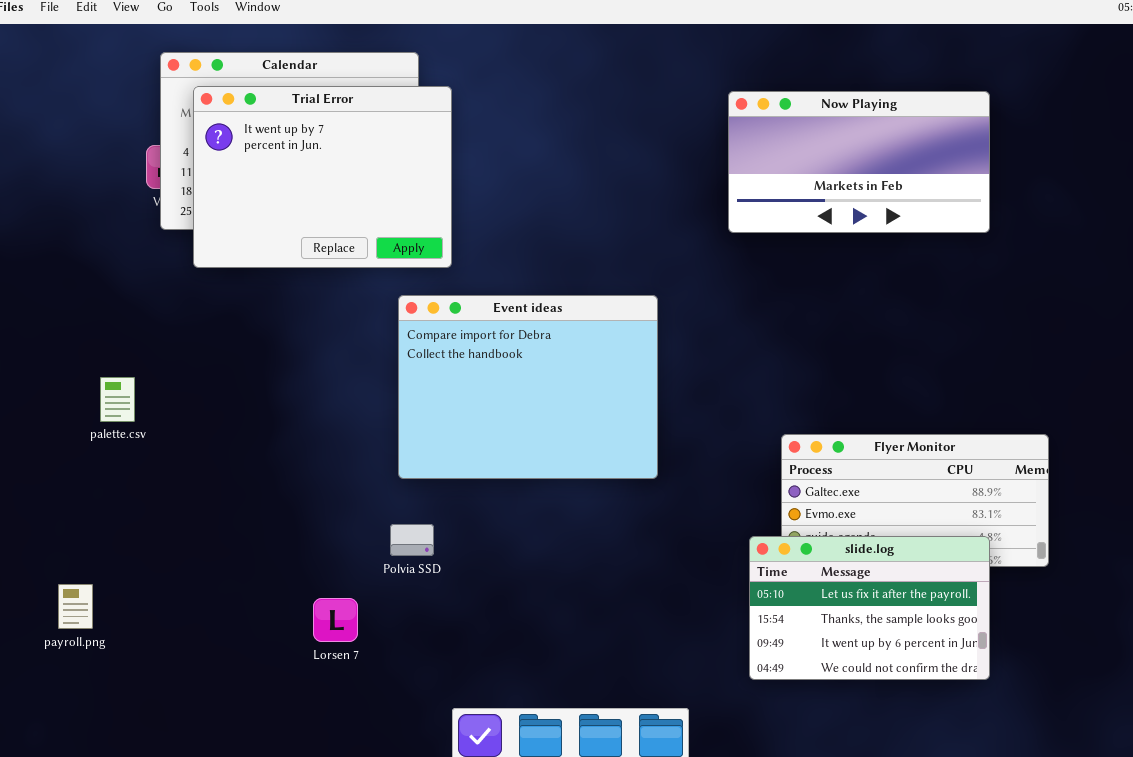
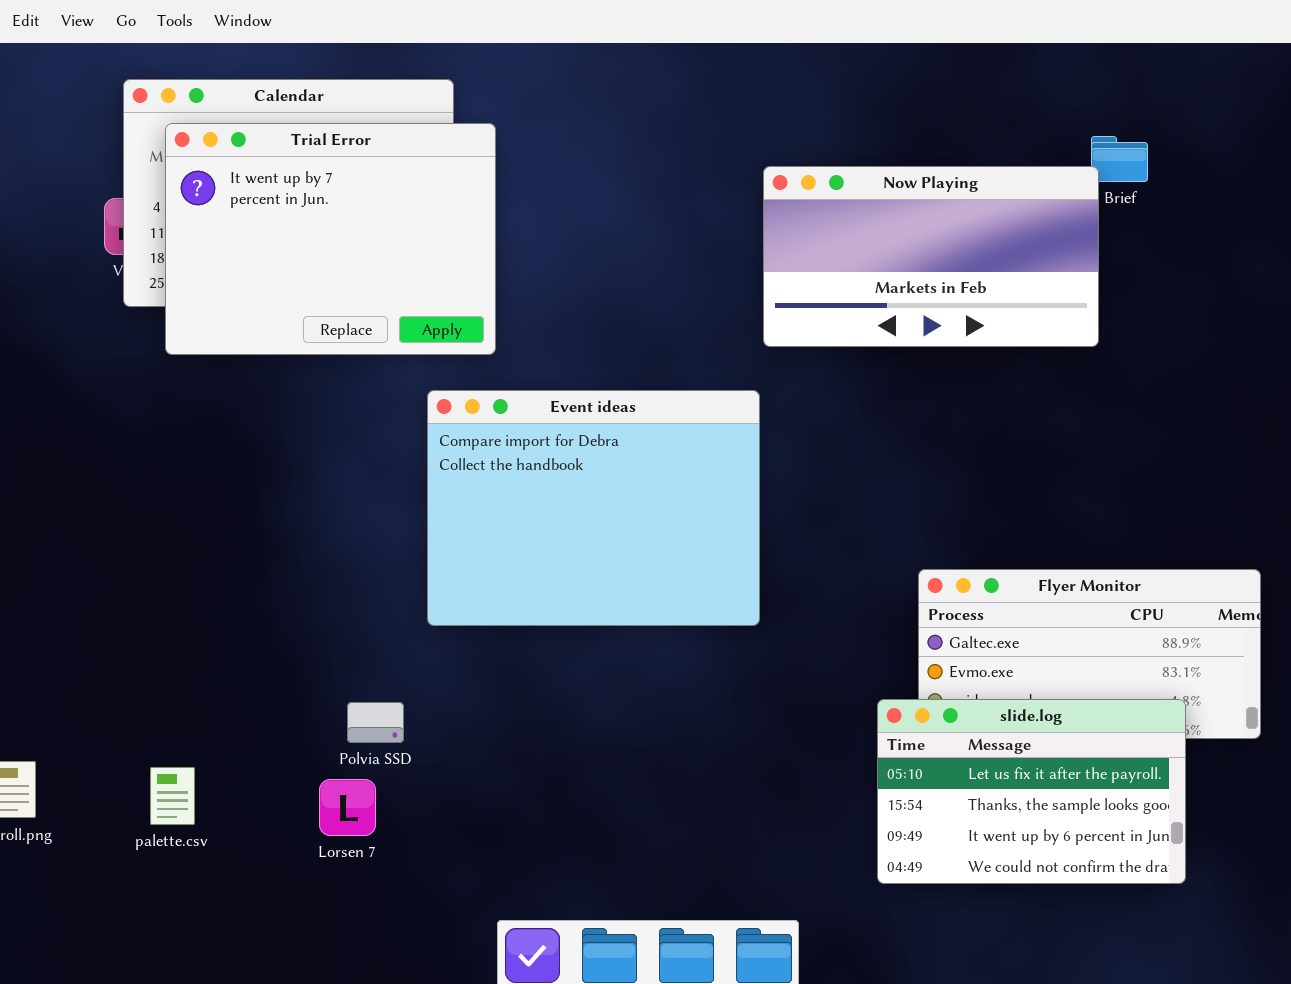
Now Playing: [728,91,990,233] -> [763,166,1099,347], moved
palette.csv: [100,377,135,422] -> [150,767,195,825], moved
Polvia SSD: [390,524,434,556] -> [347,702,404,743], moved

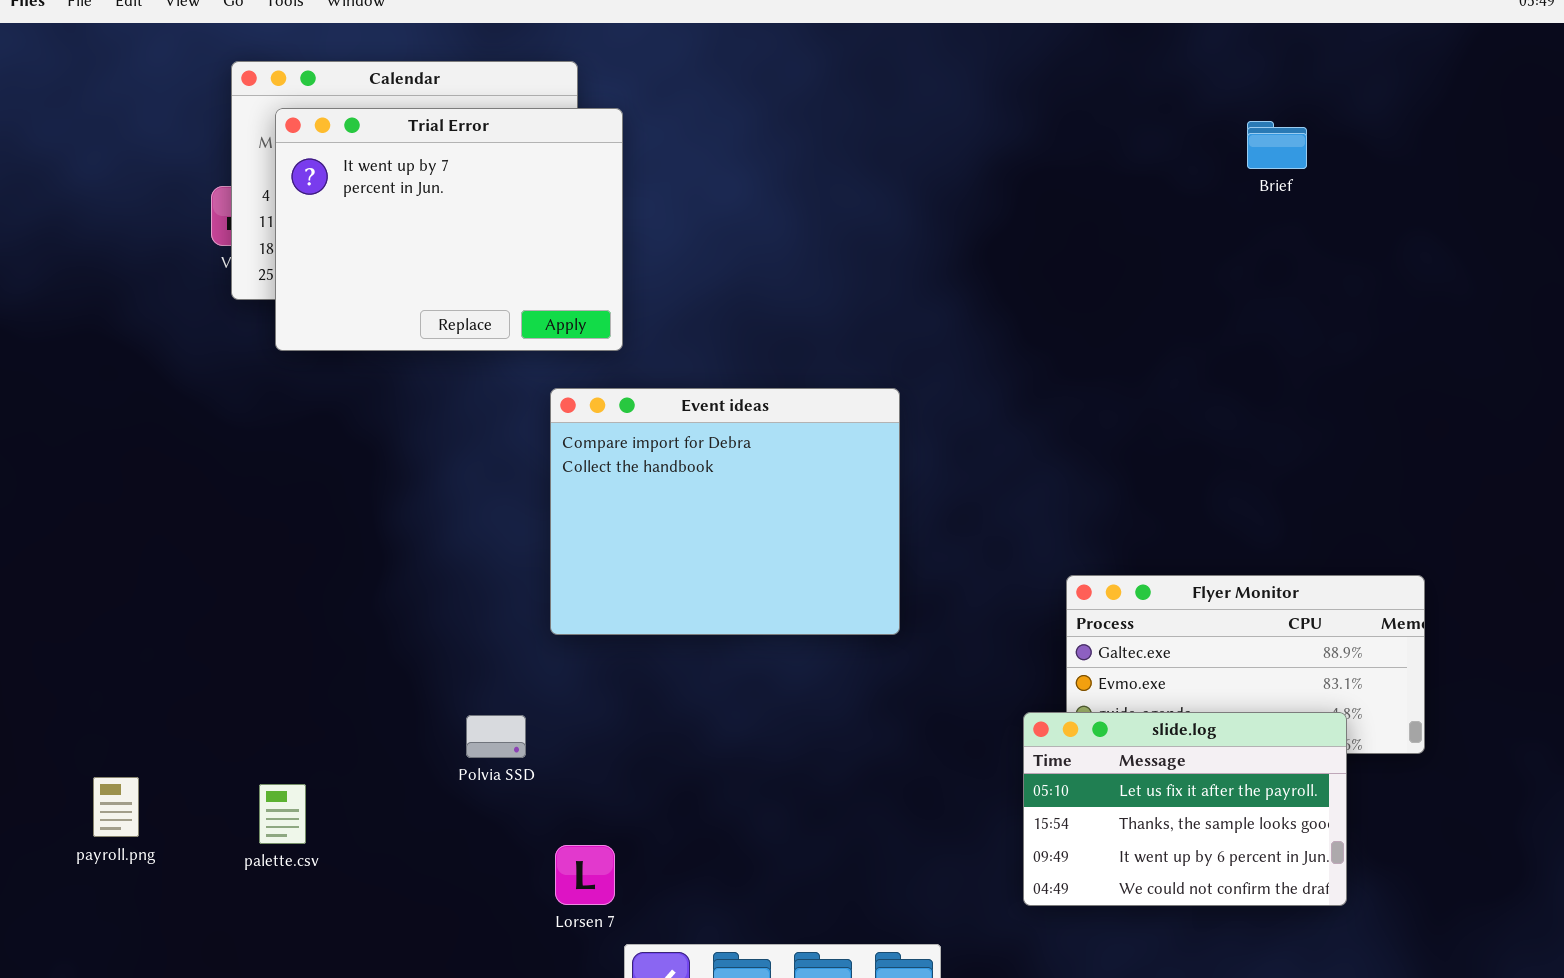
Now Playing: [763,166,1099,347] -> none, closed
Lorsen 7: [319,779,376,836] -> [555,845,615,905], moved

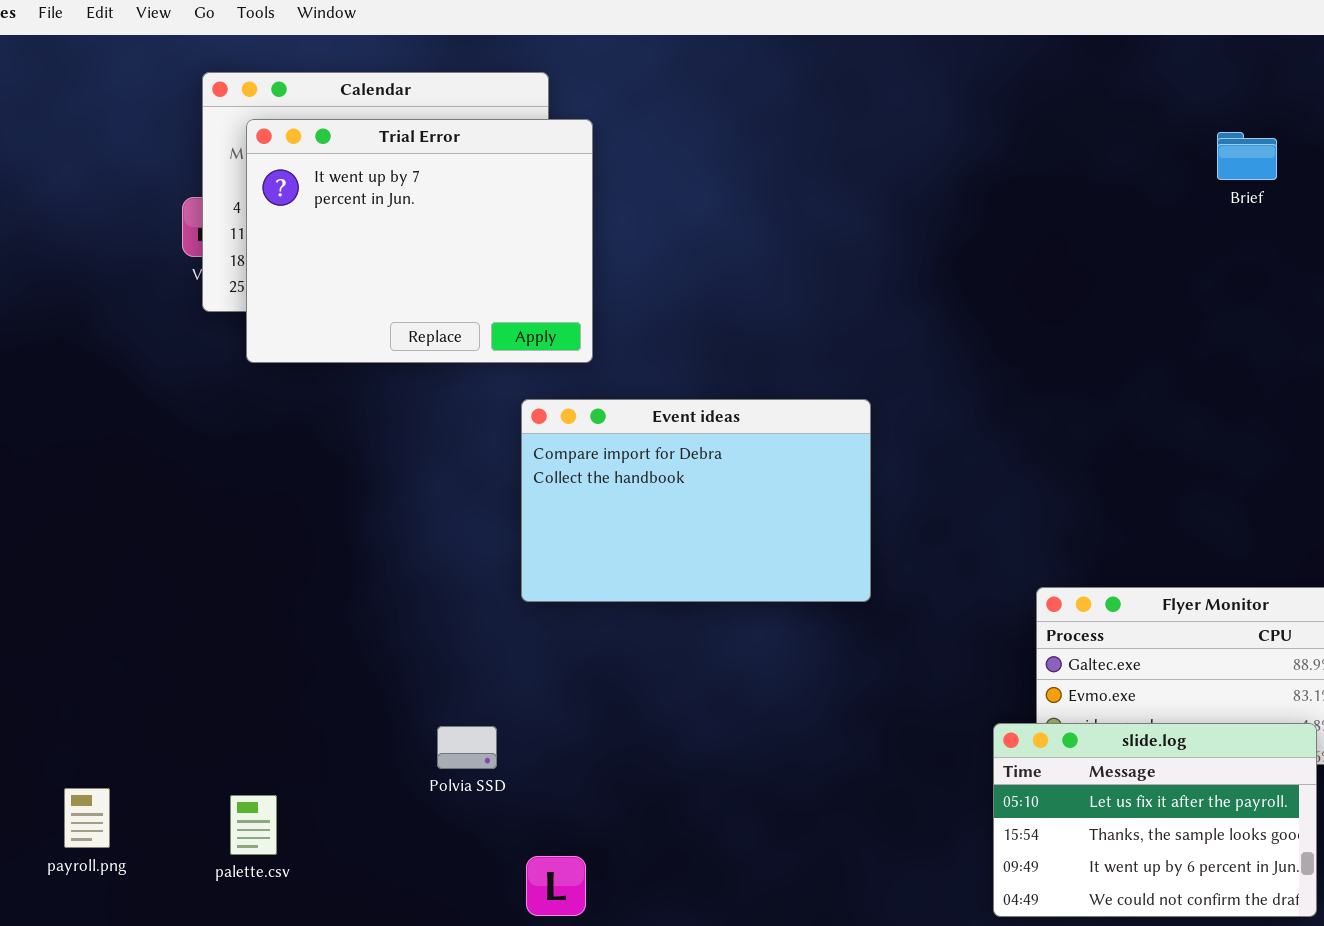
Event ideas: [550,388,900,635] -> [521,399,871,602], resized

